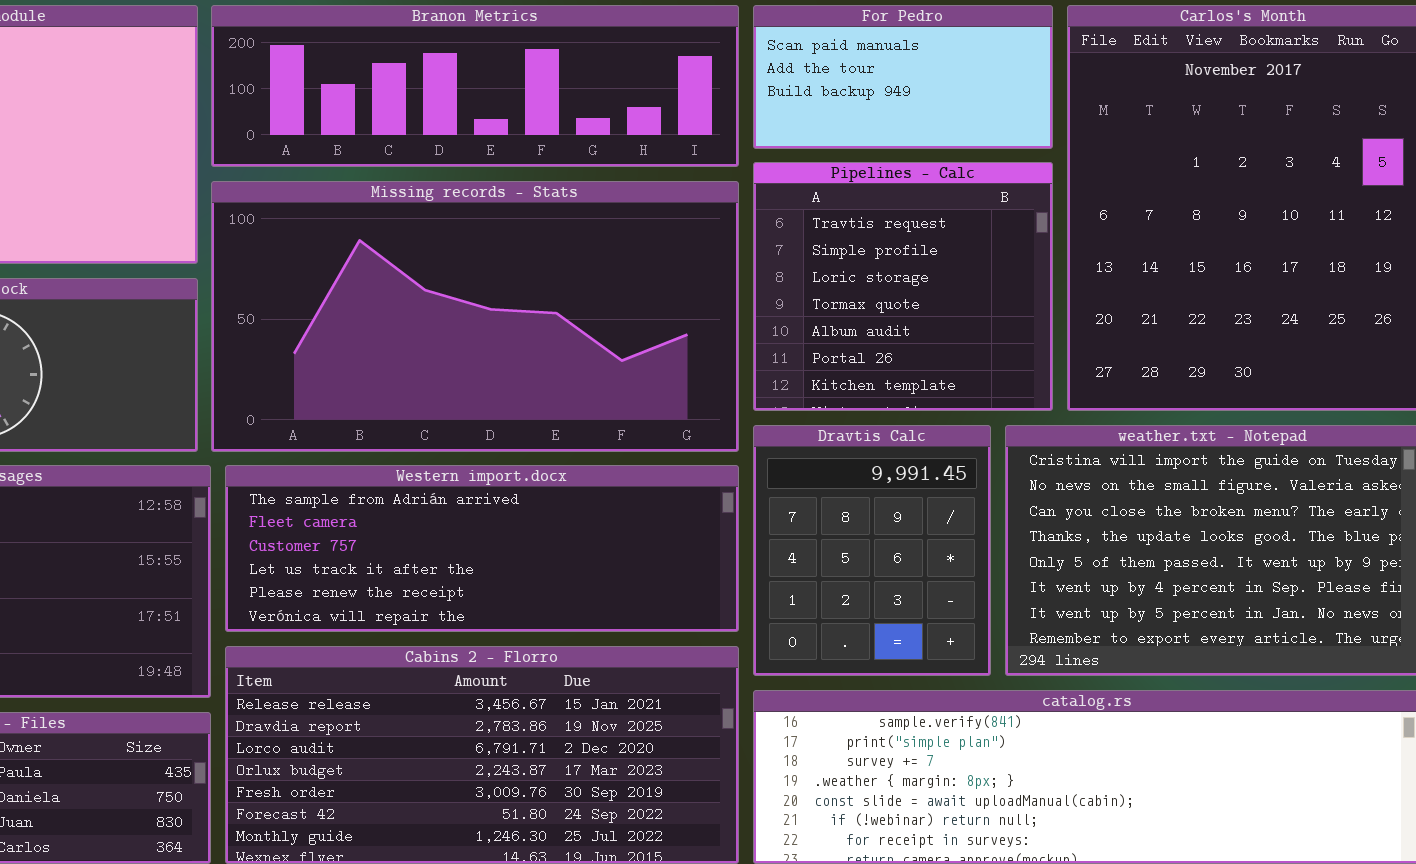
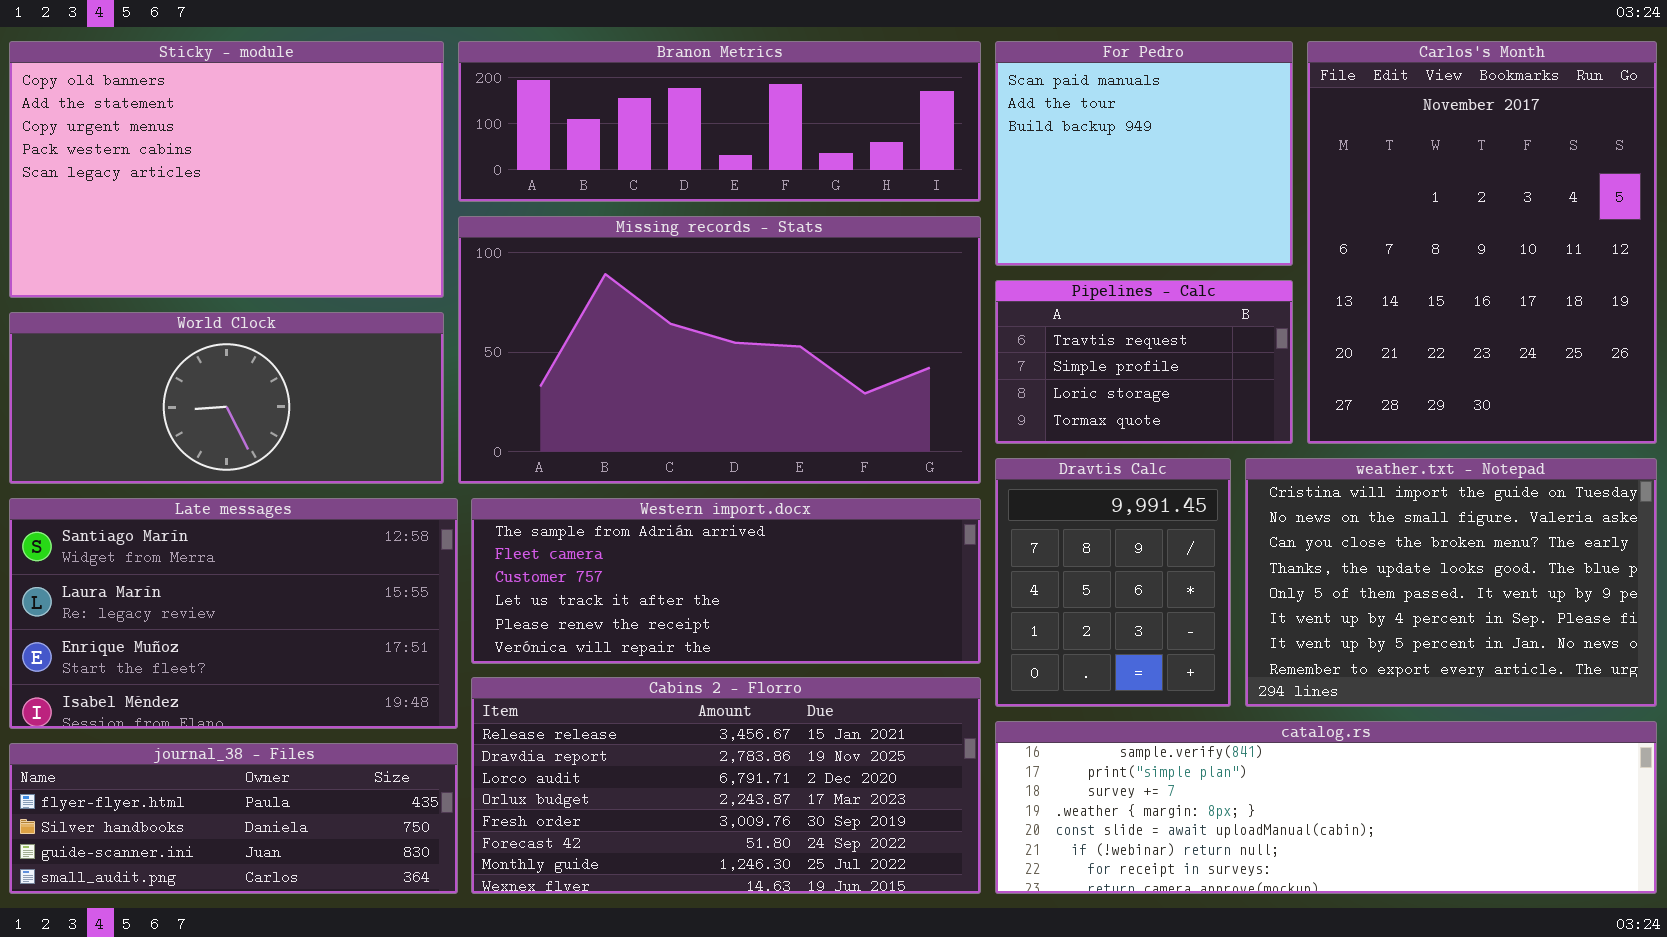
For Pedro: [753,5,1053,149] -> [995,41,1293,266], resized
Pipelines - Calc: [753,162,1053,411] -> [995,280,1293,444], resized

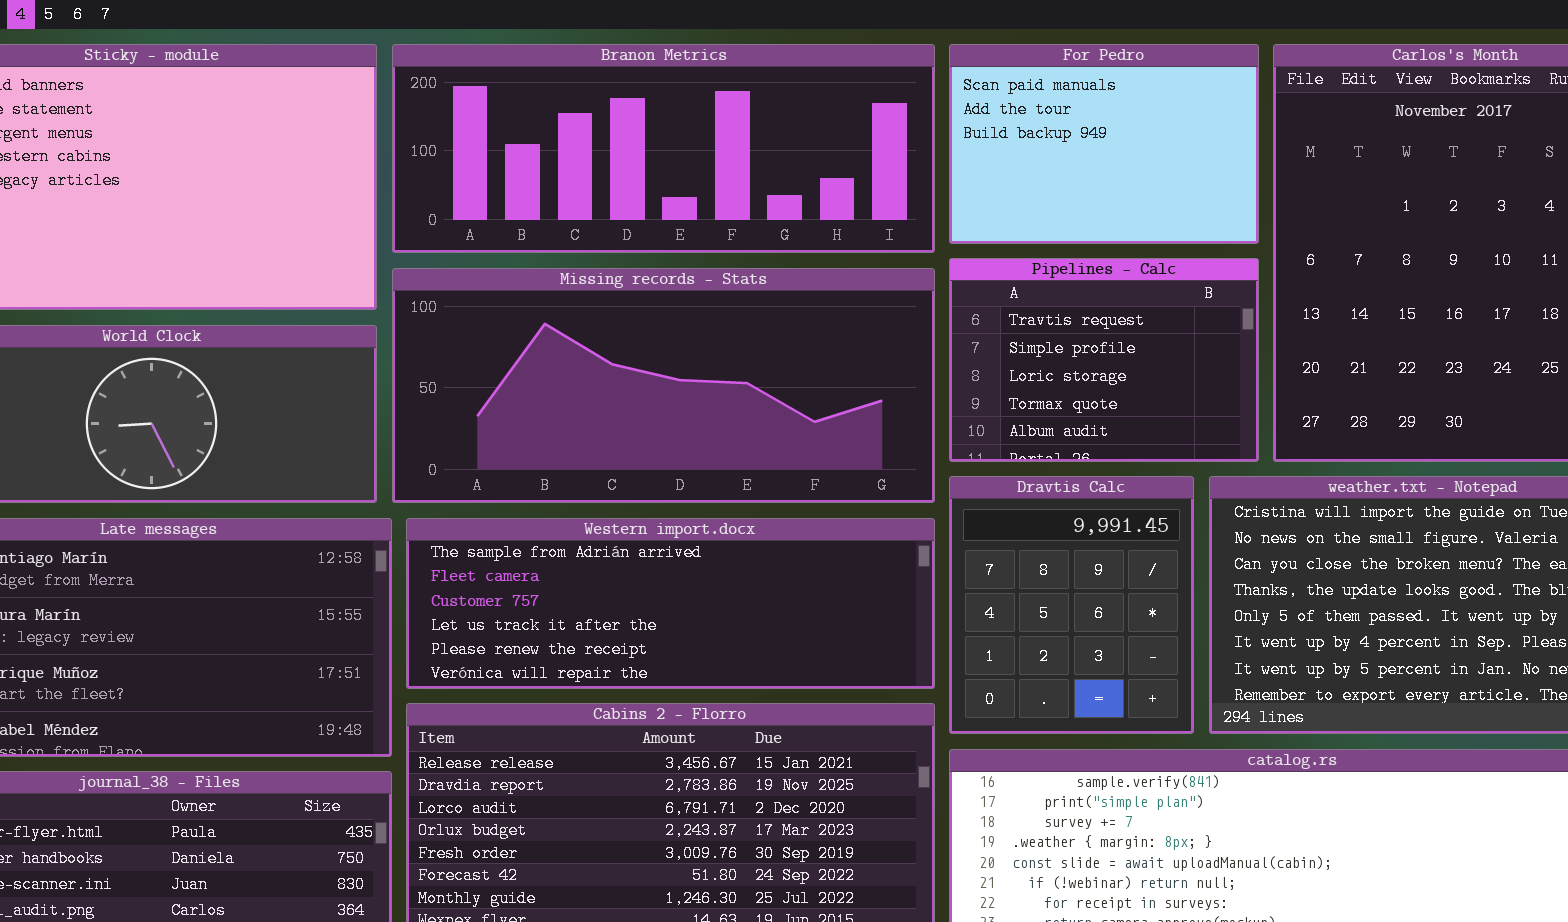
Branon Metrics: [458,41,981,202] -> [392,44,935,253], resized
For Pedro: [995,41,1293,266] -> [949,44,1259,244], resized
Missing records - Stats: [458,216,981,484] -> [392,268,935,503], resized
Pipelines - Calc: [995,280,1293,444] -> [949,258,1259,462], resized

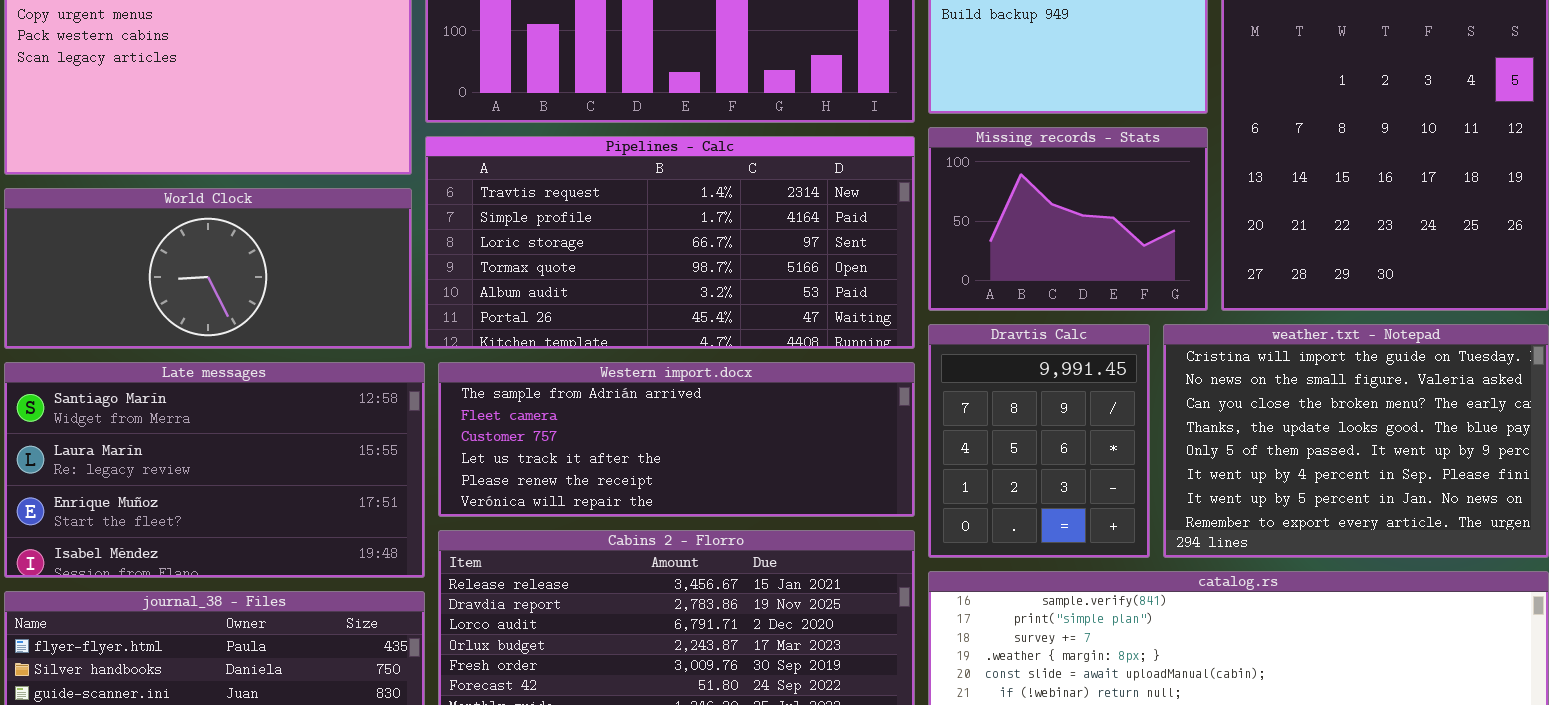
Pipelines - Calc: [949,258,1259,462] -> [425,136,915,349], moved, resized
Missing records - Stats: [392,268,935,503] -> [928,127,1208,311], moved, resized

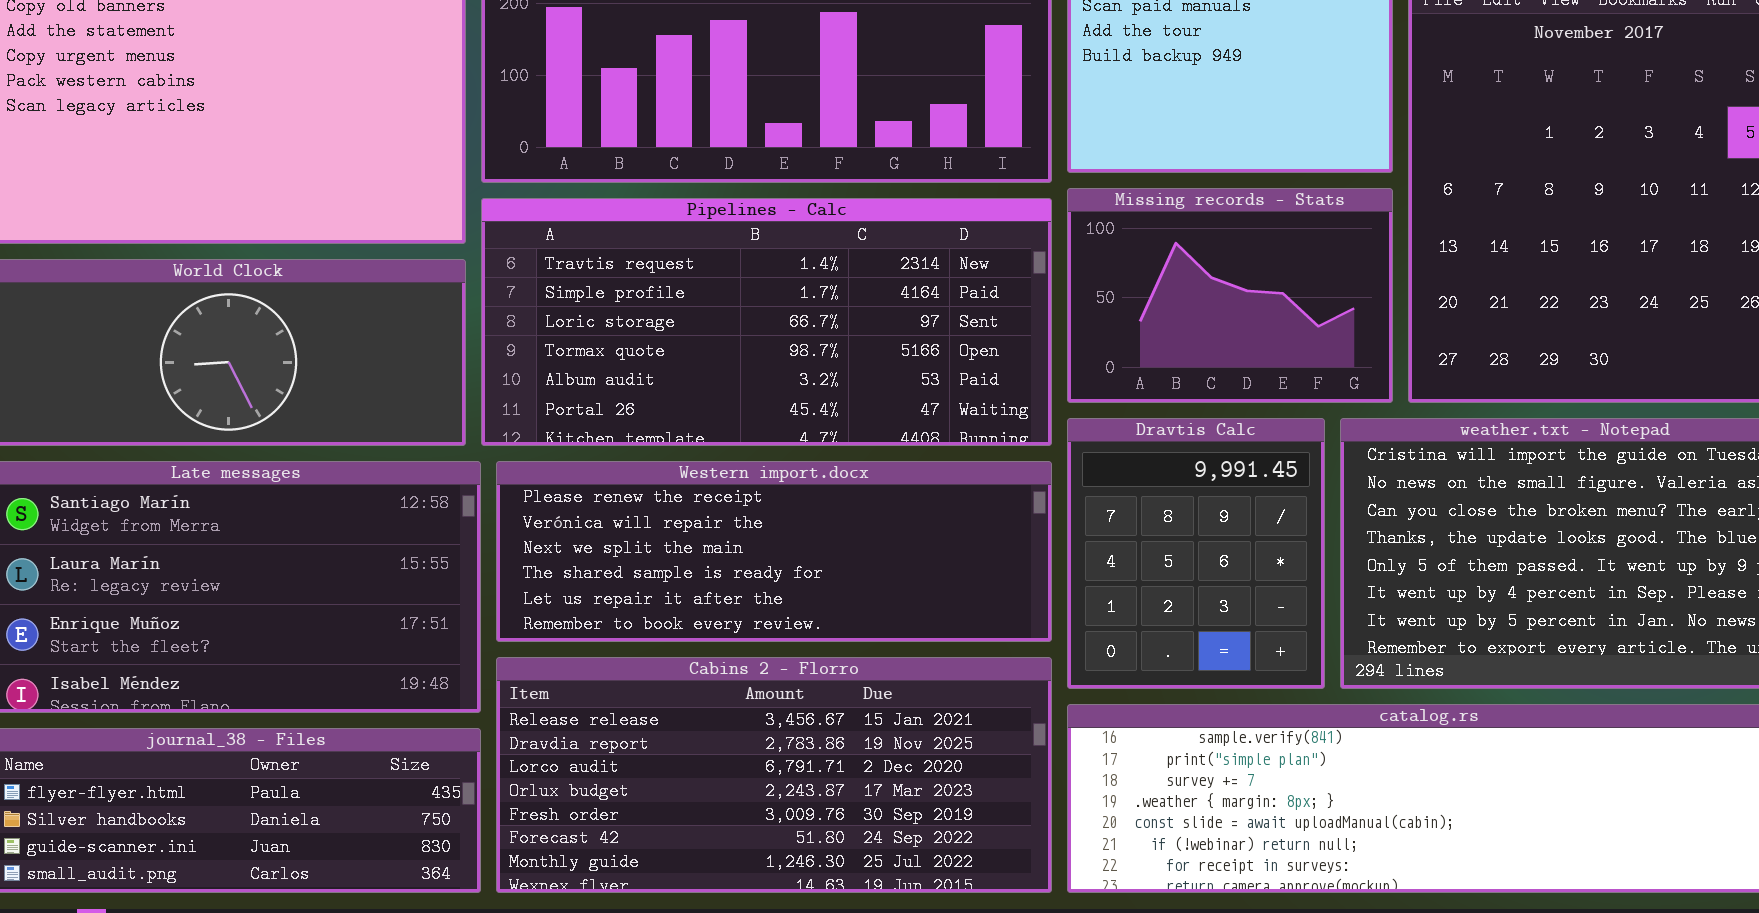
Western import.docx: [438,362,915,517] -> [496,461,1052,642], scrolled down 4 rows

